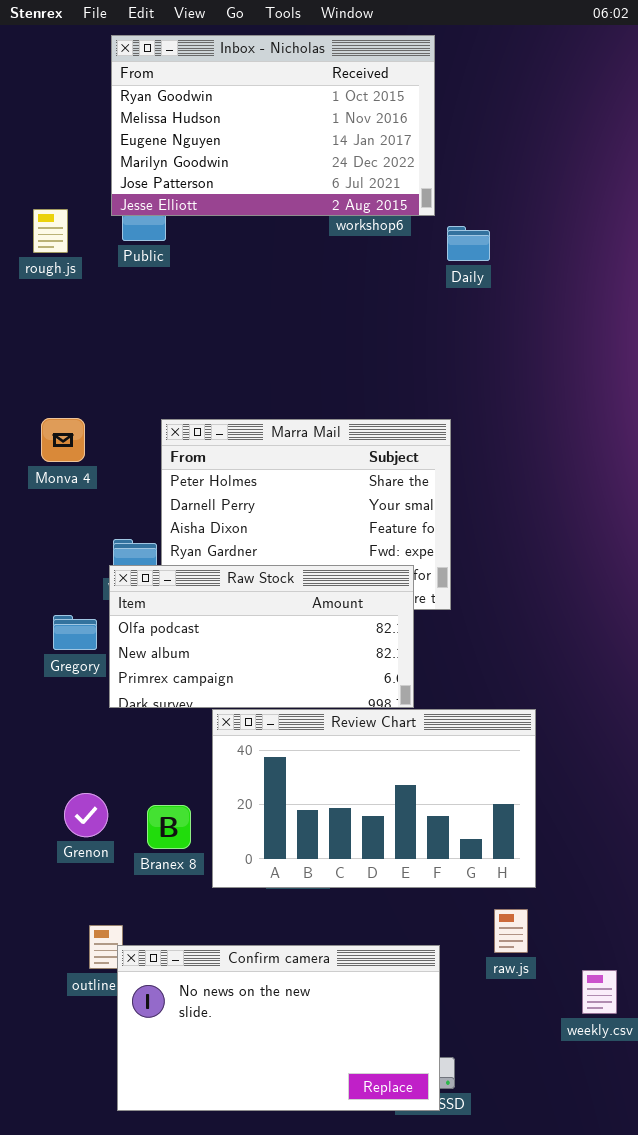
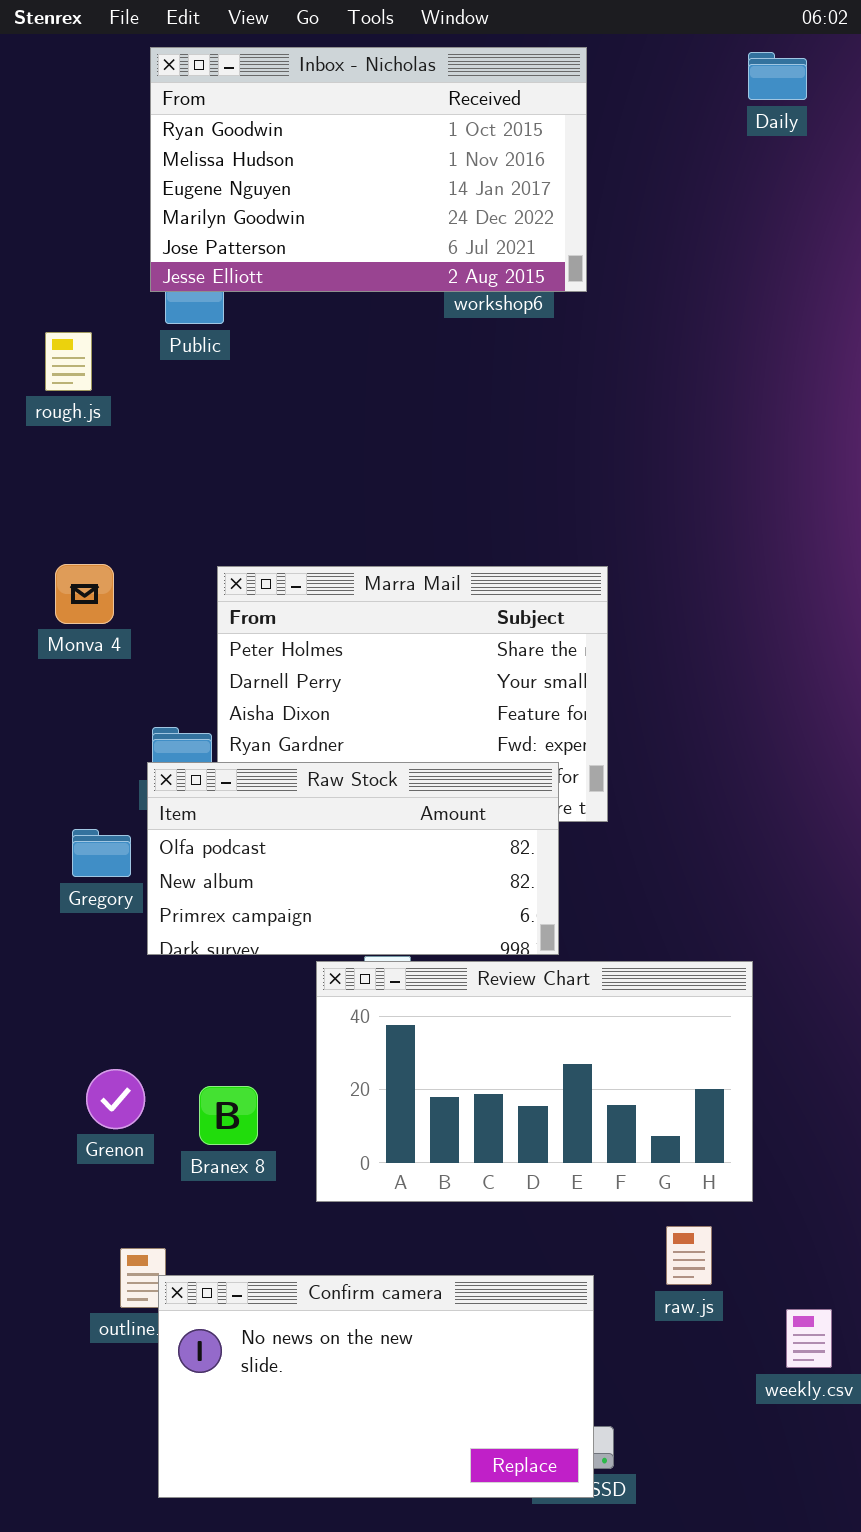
rough.js: [33,209,68,253] -> [45,332,92,391], moved
Daily: [447,226,490,261] -> [748,52,807,100], moved
Review Chart: [212,709,536,888] -> [316,961,753,1202], moved

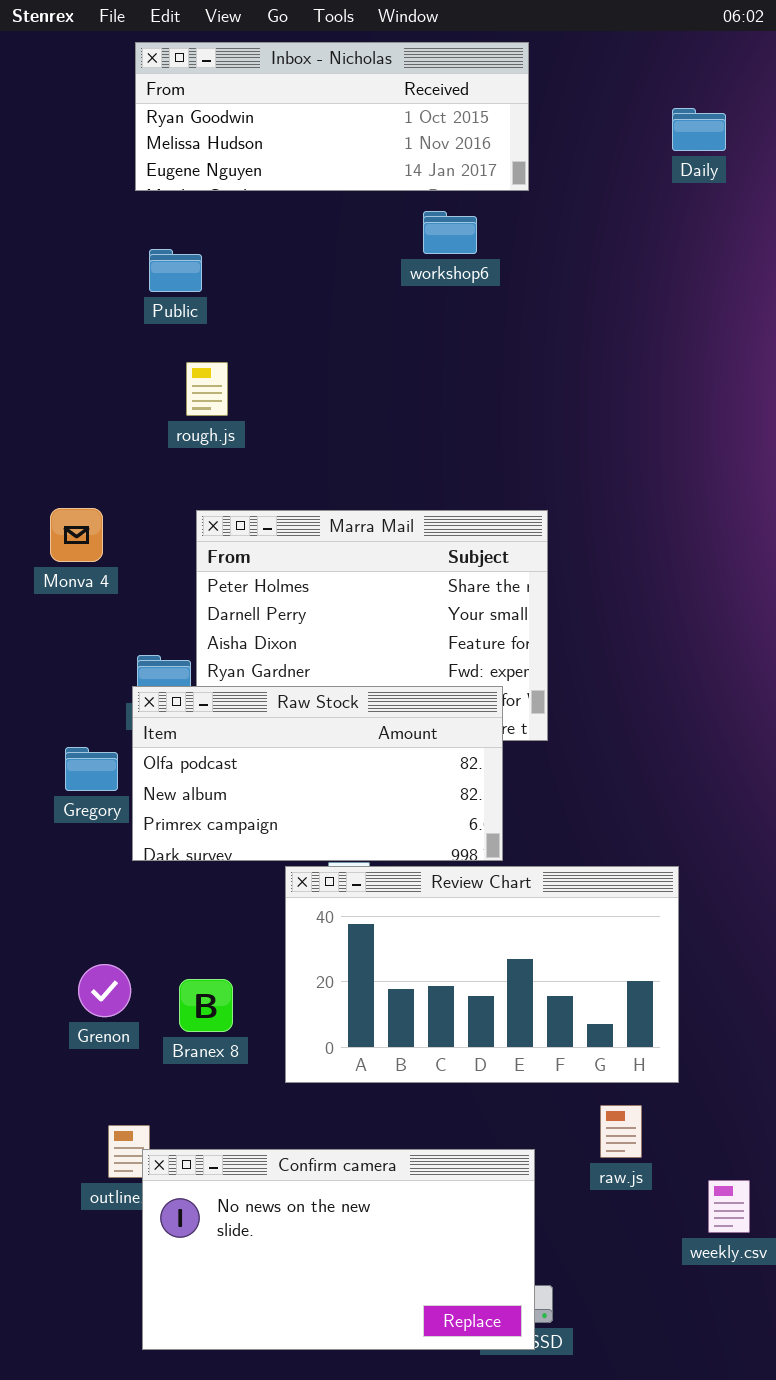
Inbox - Nicholas: [150,47,587,292] -> [135,42,529,191], resized
Daily: [748,52,807,100] -> [672,108,726,151], moved
rough.js: [45,332,92,391] -> [186,362,228,416], moved

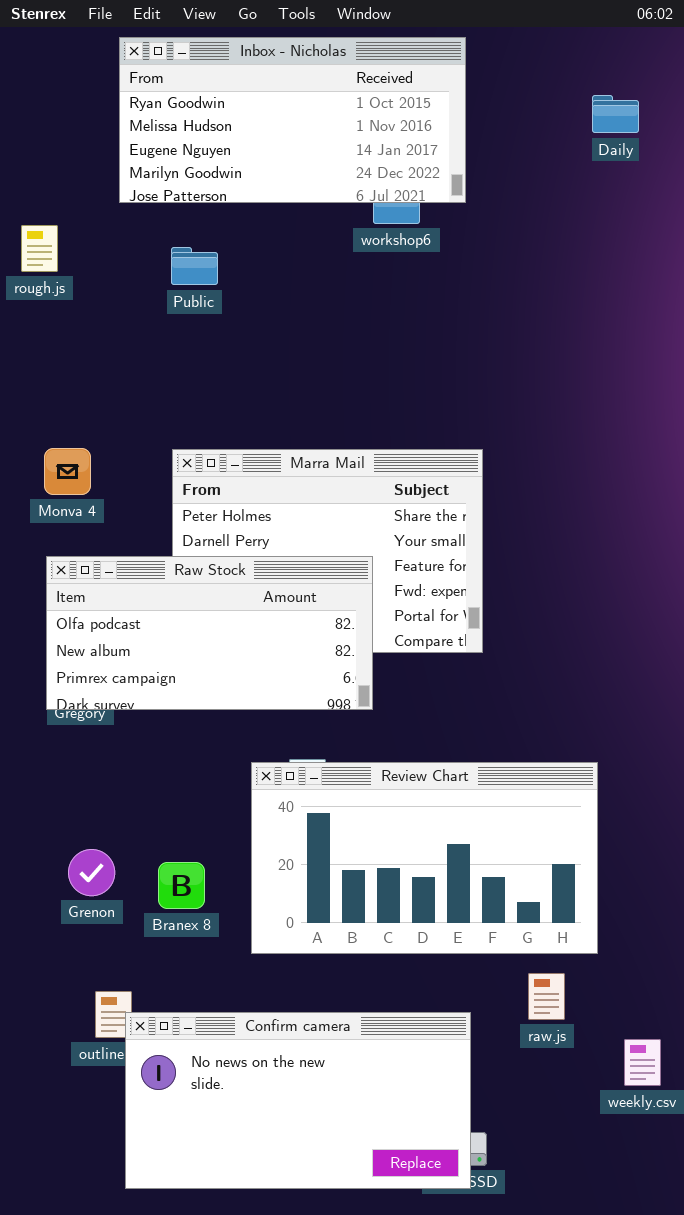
Inbox - Nicholas: [135,42,529,191] -> [119,37,466,203], resized
Public: [149,249,202,292] -> [171,247,218,285], moved
rough.js: [186,362,228,416] -> [21,225,58,272], moved
Raw Stock: [132,686,503,861] -> [46,556,373,710], moved

